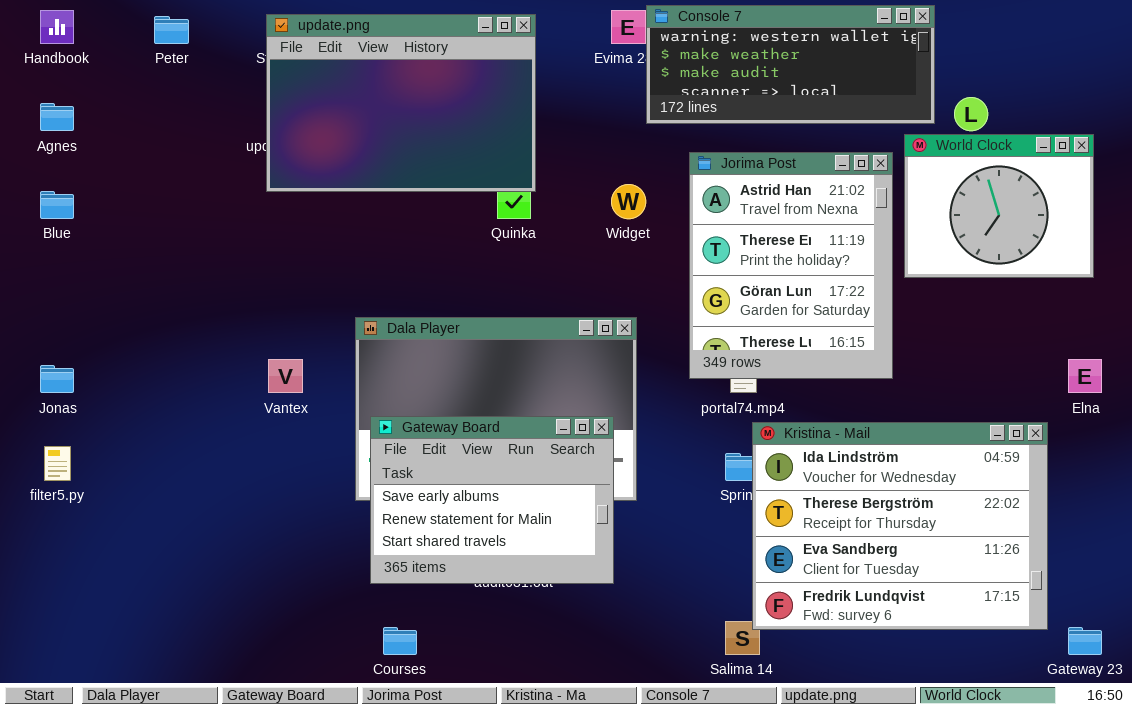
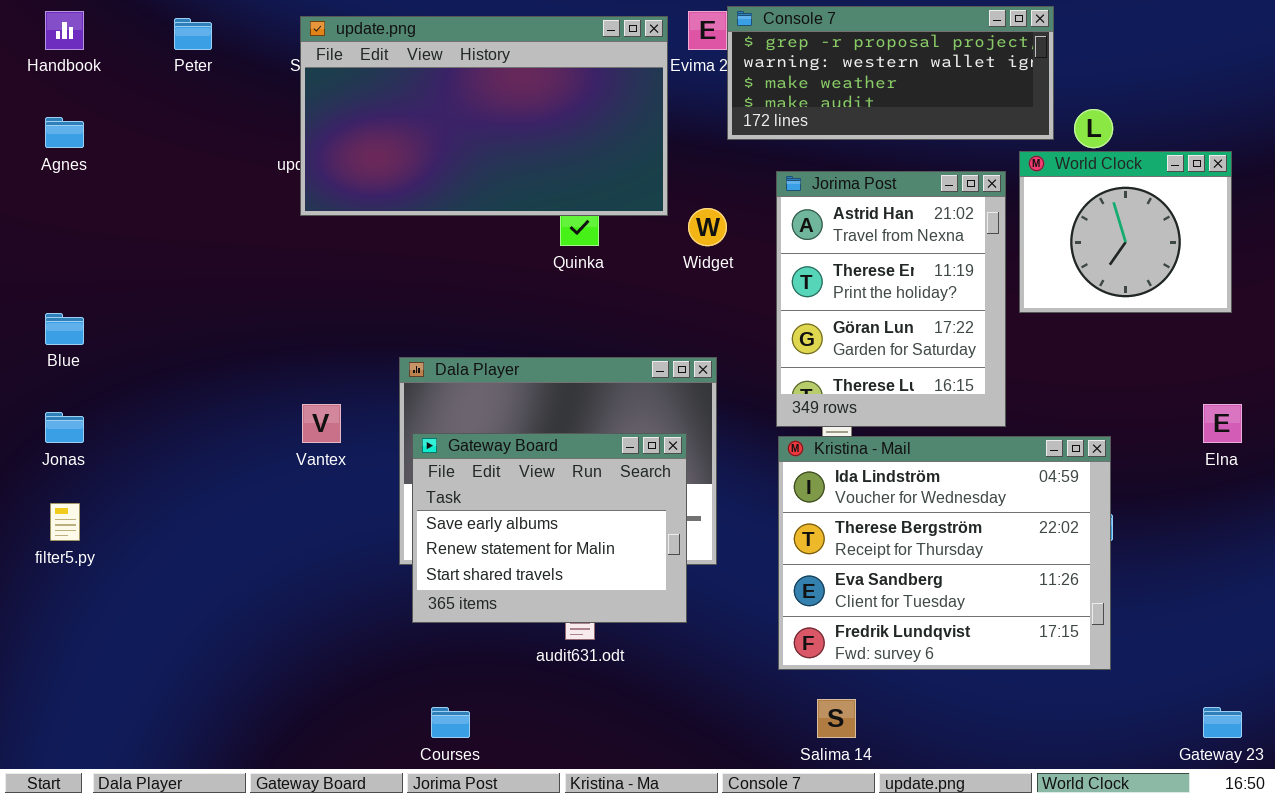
Console 7: [646,5,935,124] -> [727,6,1054,140], scrolled up 1 row
update.png: [266,14,536,192] -> [300,16,668,216], resized
Blue: [40,191,74,219] -> [45,313,84,345], moved
Gateway Board: [370,416,614,584] -> [412,433,687,623], moved
Kristina - Mail: [752,422,1048,630] -> [778,436,1111,670], moved

